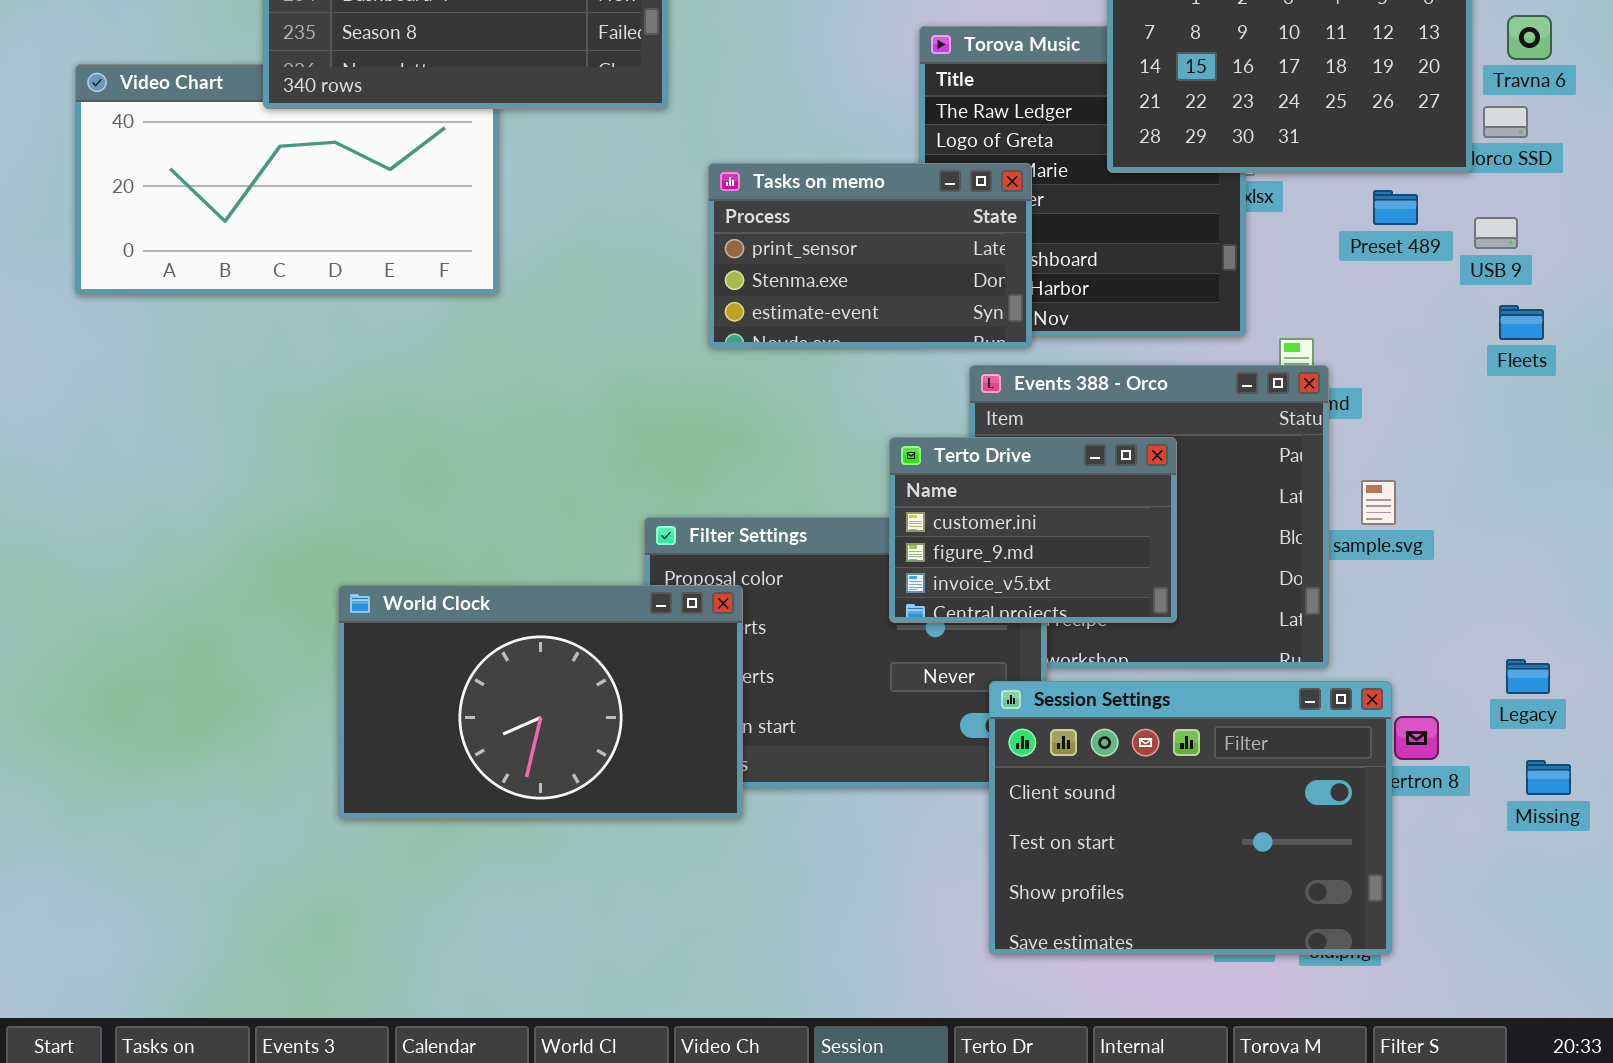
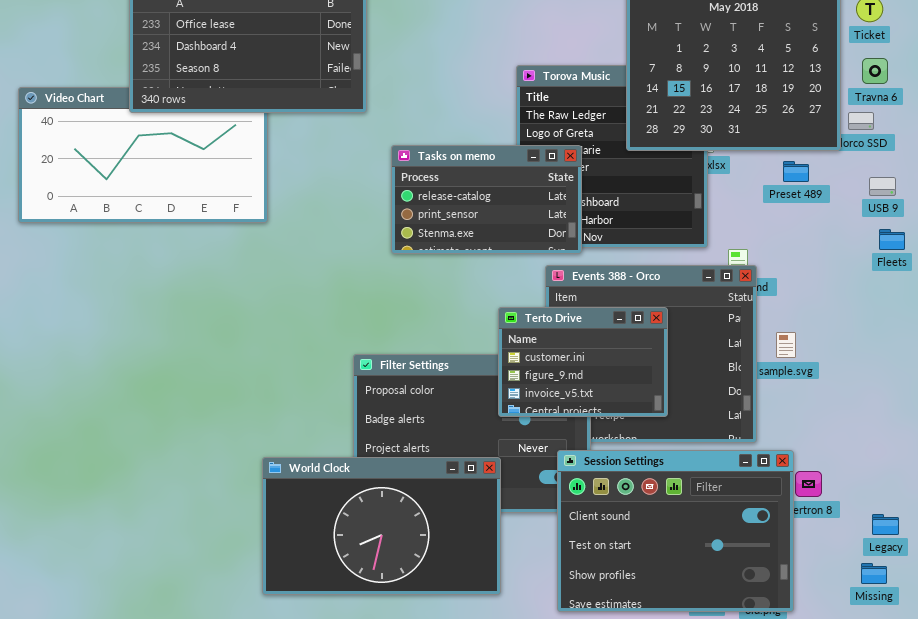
Tasks on memo: [708,163,1032,348] -> [391,145,582,254], scrolled up 1 row
USB 9: [1474,217,1518,249] -> [869,177,896,196], moved
Fleets: [1499,305,1544,340] -> [879,229,905,250], moved
World Clock: [338,585,743,819] -> [262,457,501,595], moved
Legacy: [1506,659,1550,694] -> [872,514,899,535], moved
Missing: [1526,760,1571,795] -> [861,563,887,584], moved

